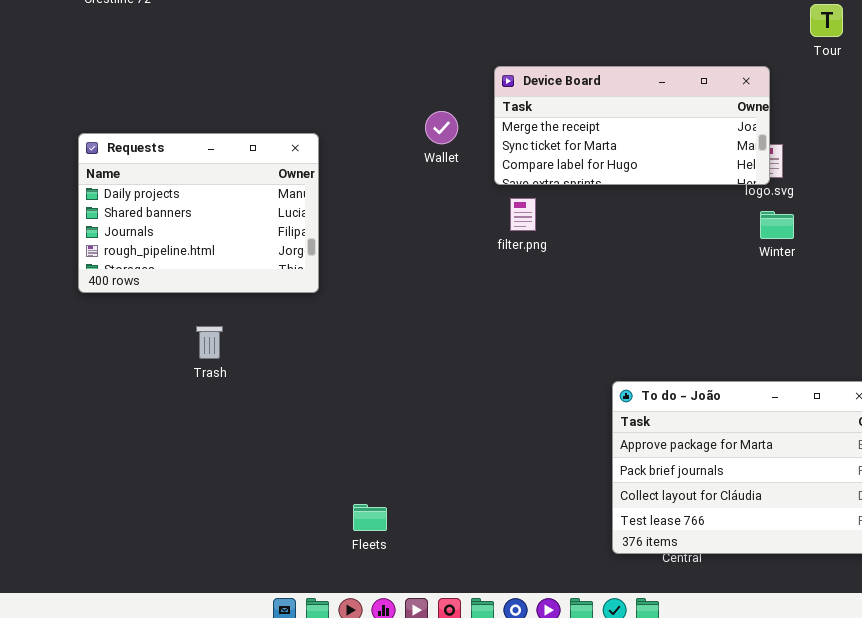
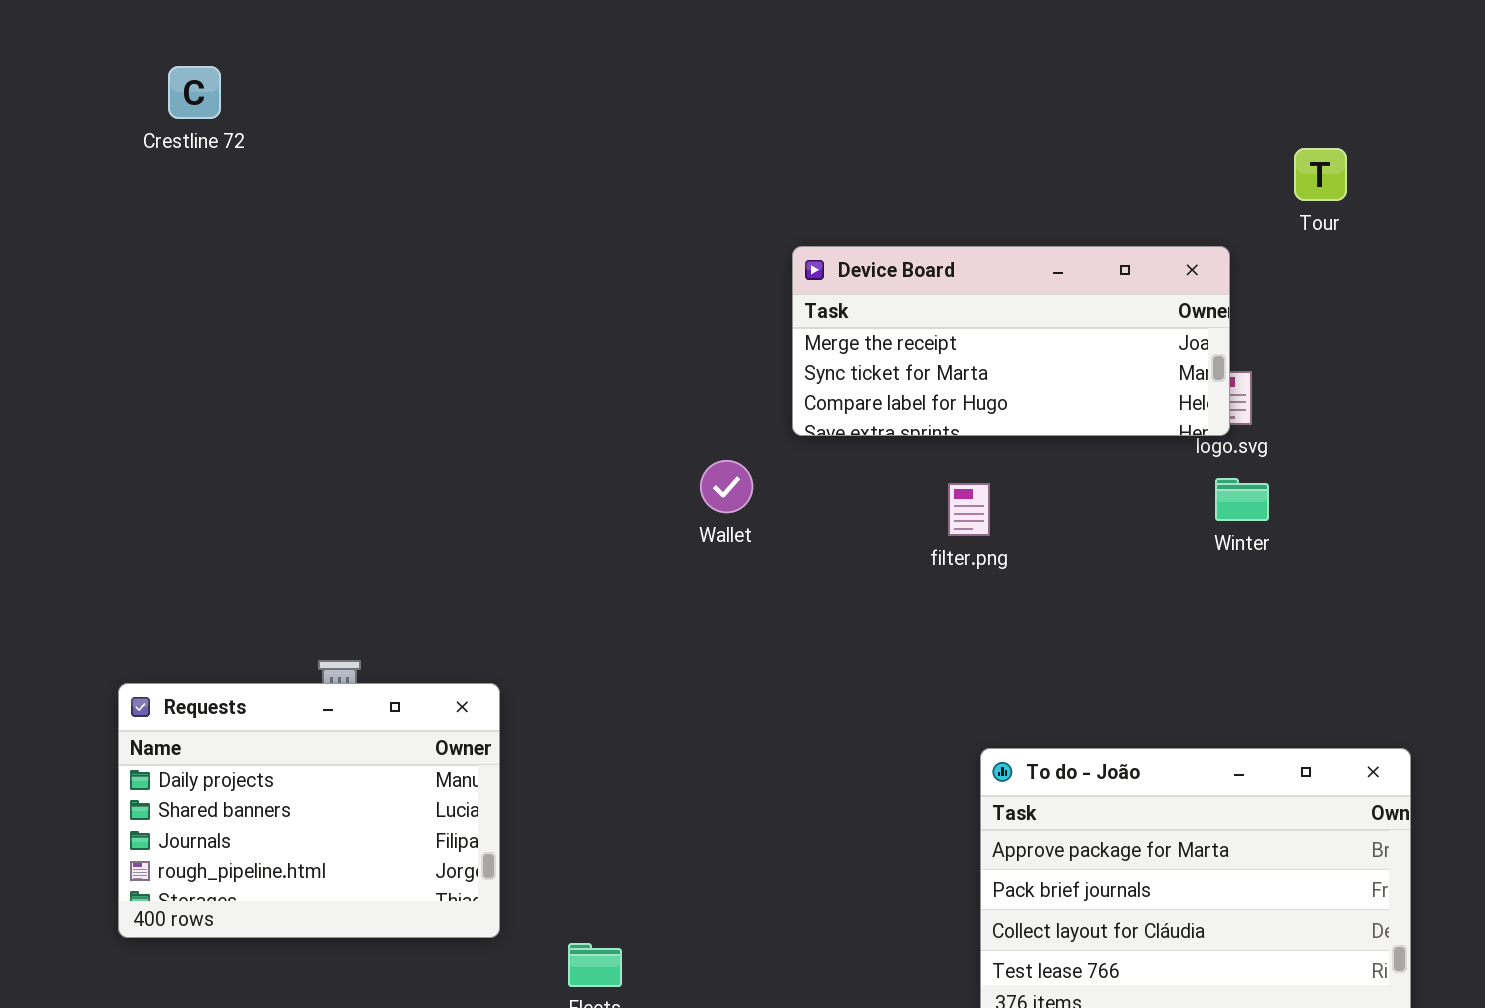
Wallet: [425,111,458,144] -> [700,460,753,513], moved
Requests: [78,133,319,293] -> [118,683,500,938], moved
filter.png: [510,198,536,231] -> [948,483,990,536], moved

